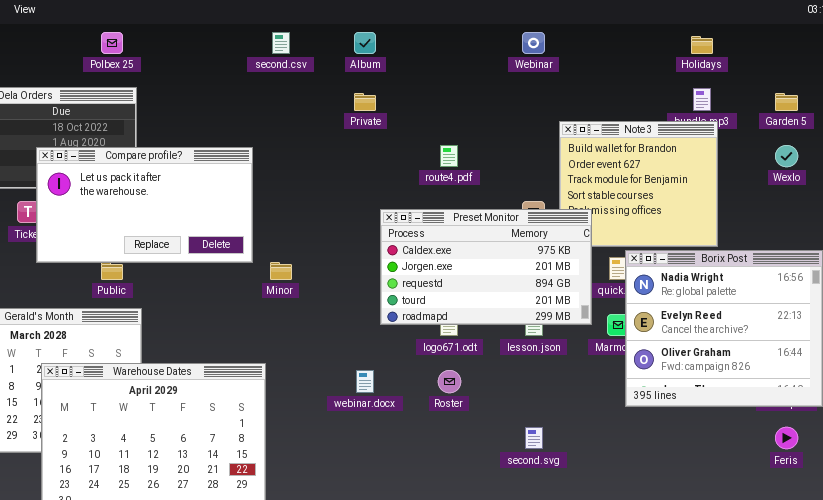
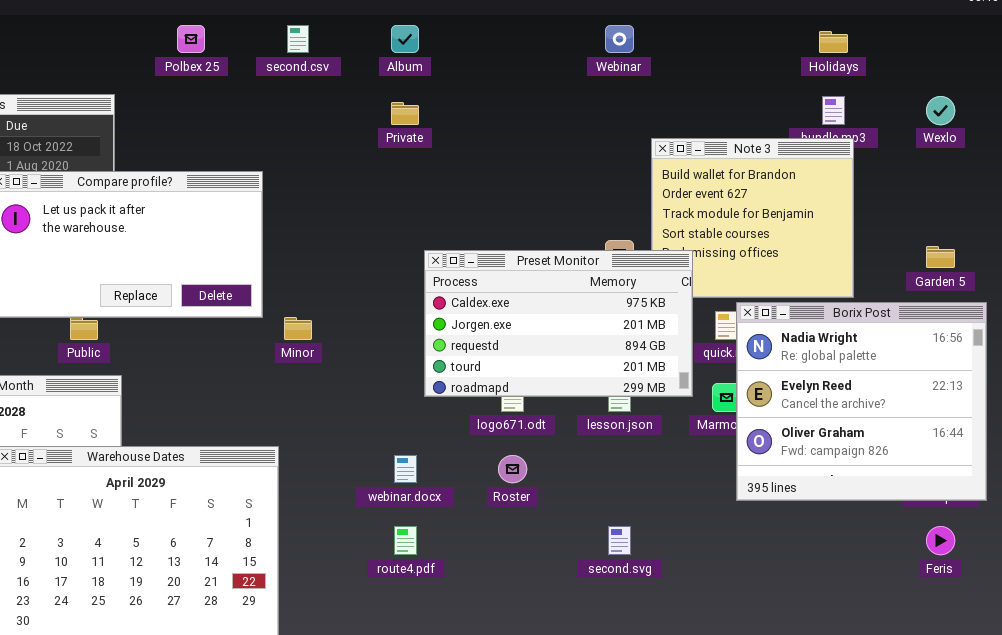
Polbex 25: [101,32,123,54] -> [177,25,205,53], moved
Garden 5: [775,93,798,111] -> [926,246,955,268], moved
route4.pdf: [440,145,458,167] -> [394,526,417,555], moved
Wexlo: [775,145,798,167] -> [926,96,955,125], moved

